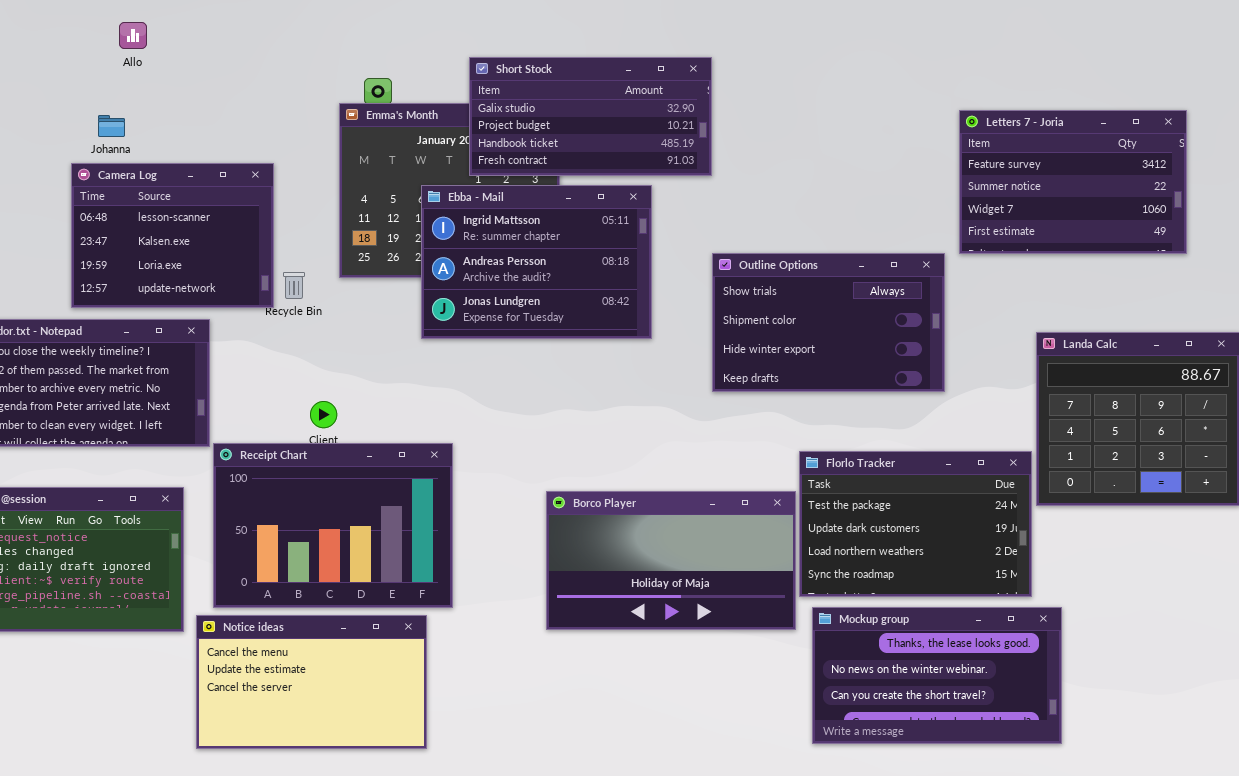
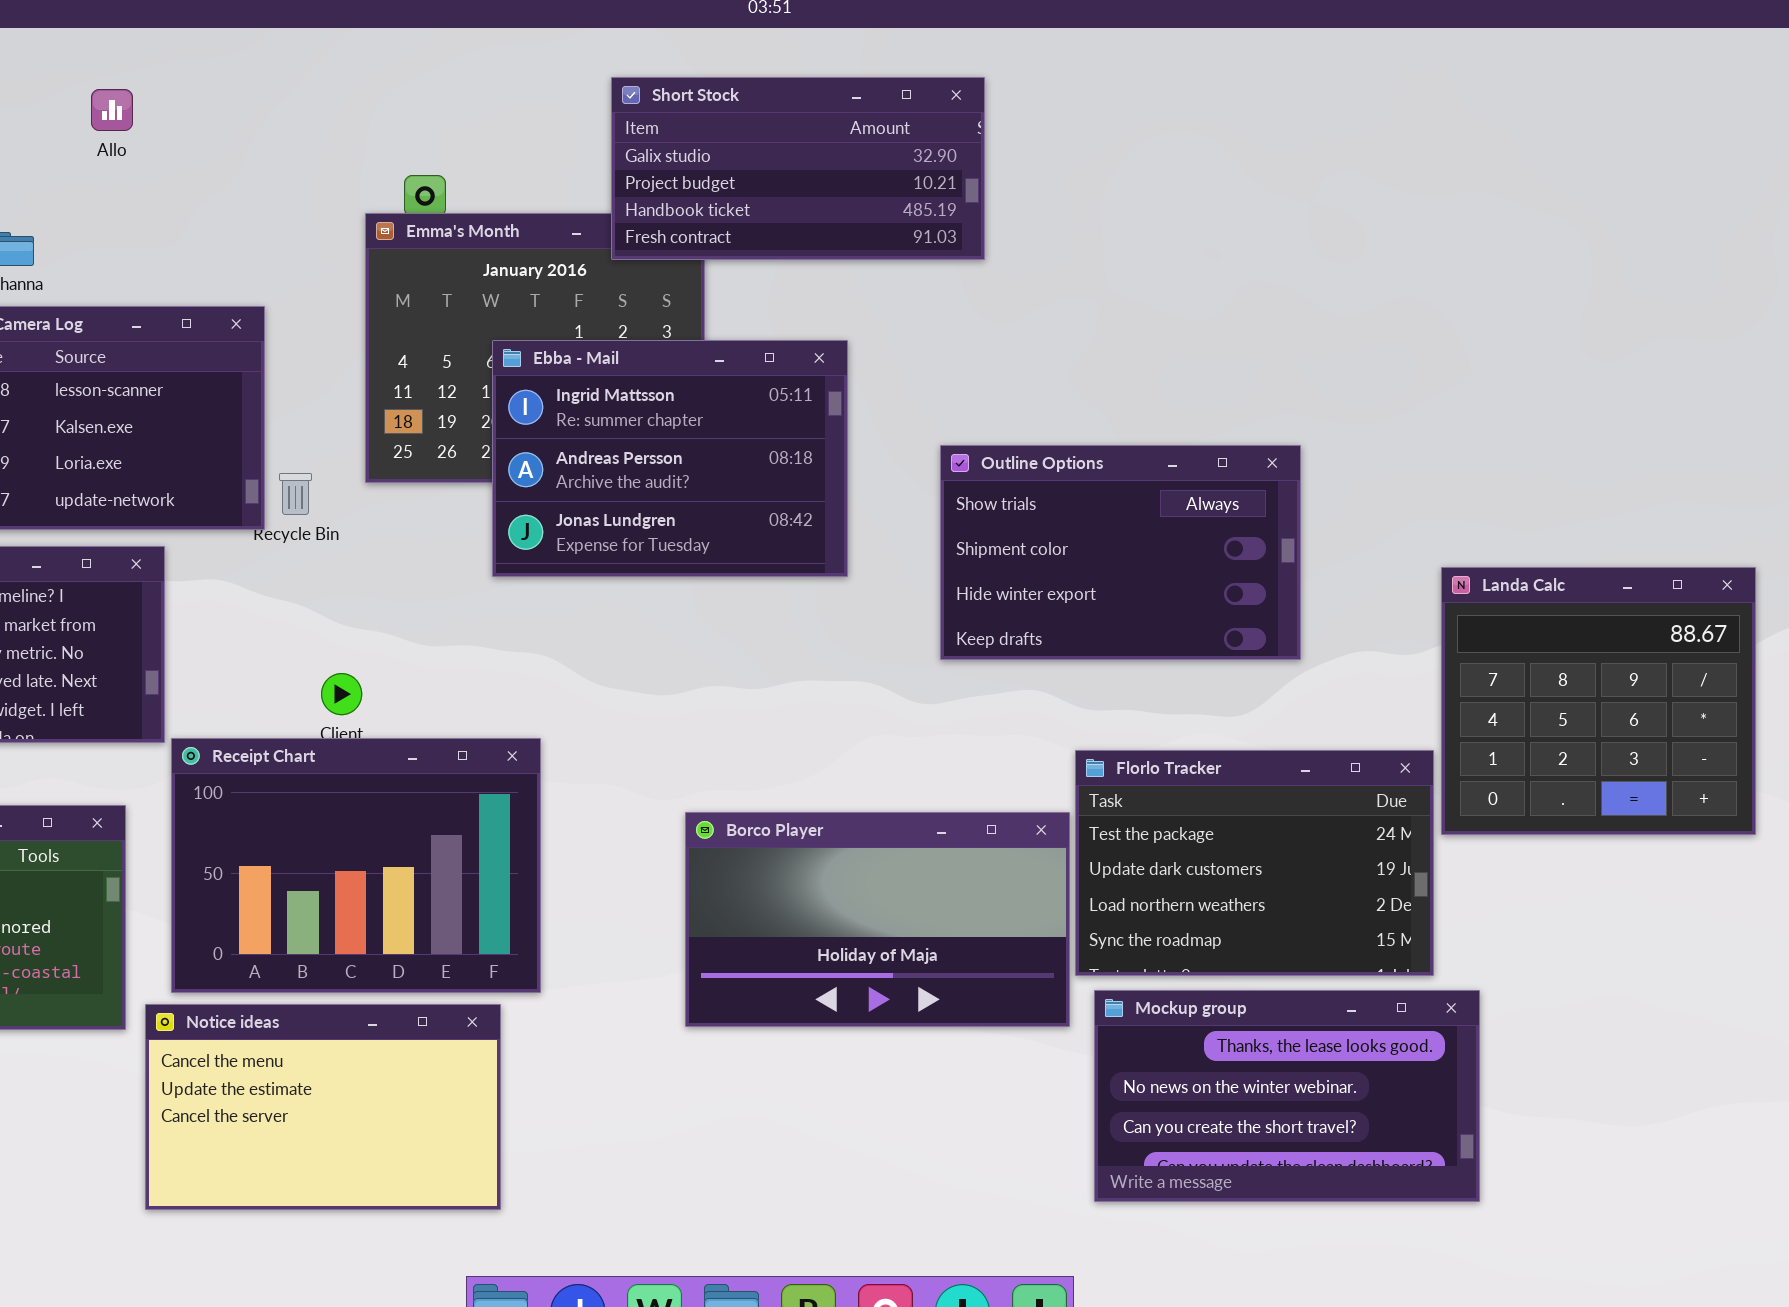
Allo: [119,22,147,49] -> [91,89,133,131], moved
Short Stock: [469,57,712,176] -> [611,77,985,260], moved
Letters 7 - Joria: [959,110,1187,254] -> none, closed

